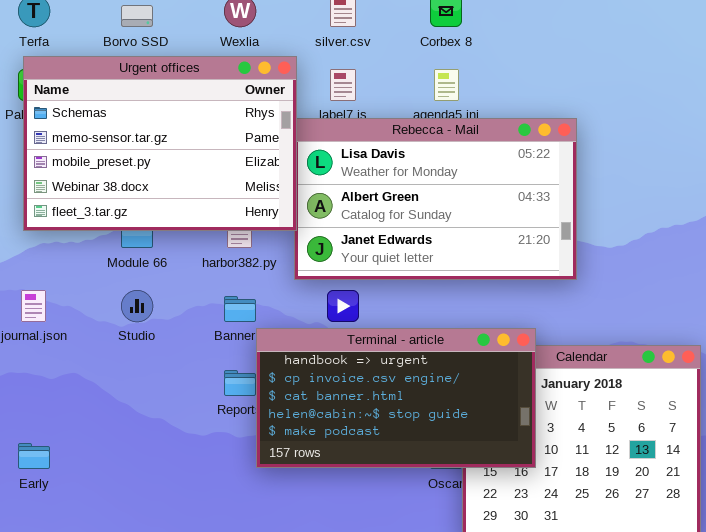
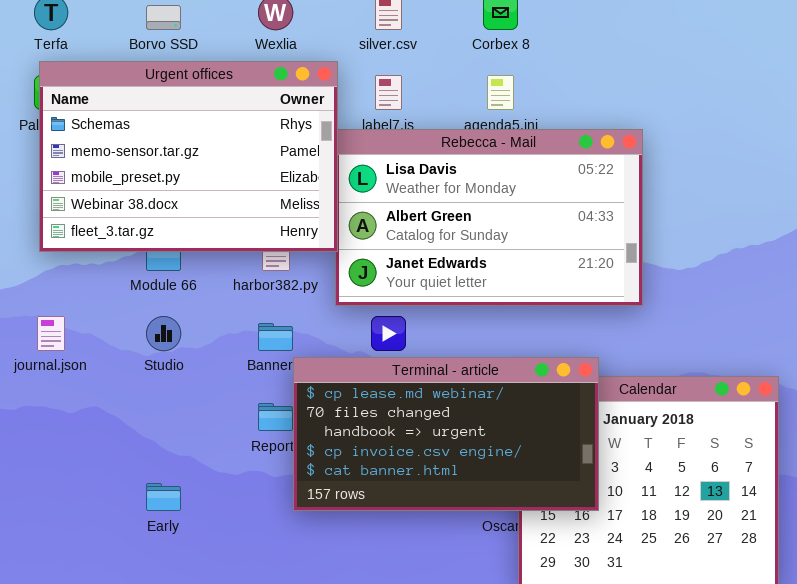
Terminal - article: [256,328,536,468] -> [293,357,599,511], scrolled up 2 rows
Early: [18,443,50,469] -> [146,483,181,511], moved

